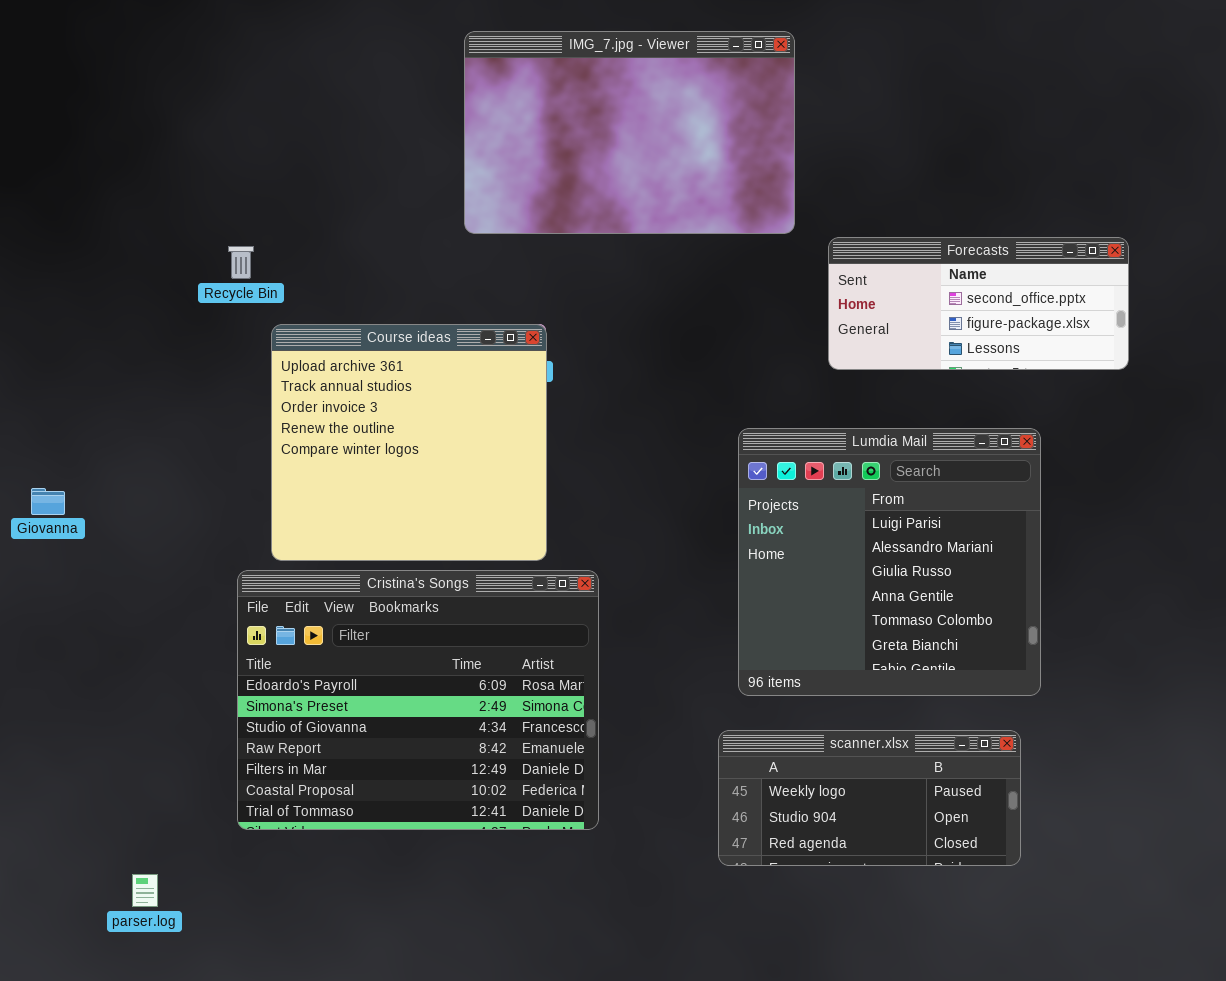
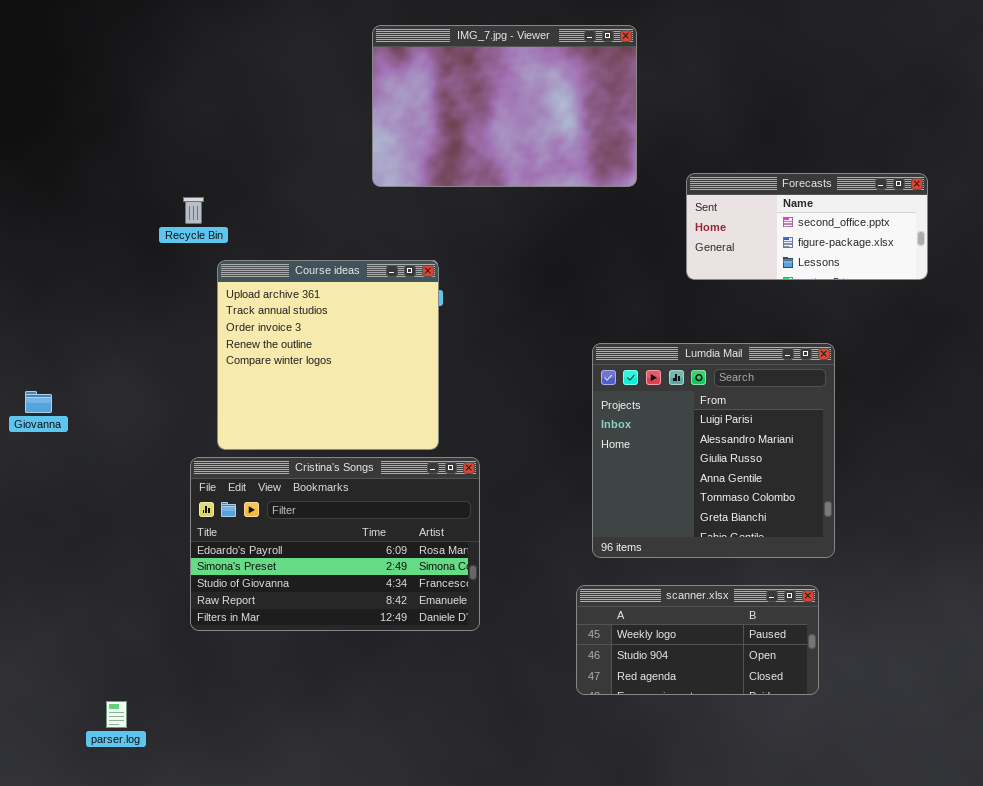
Forecasts: [828,237,1129,370] -> [686,173,928,280], moved
Cristina's Songs: [237,570,599,830] -> [190,457,480,631], resized

